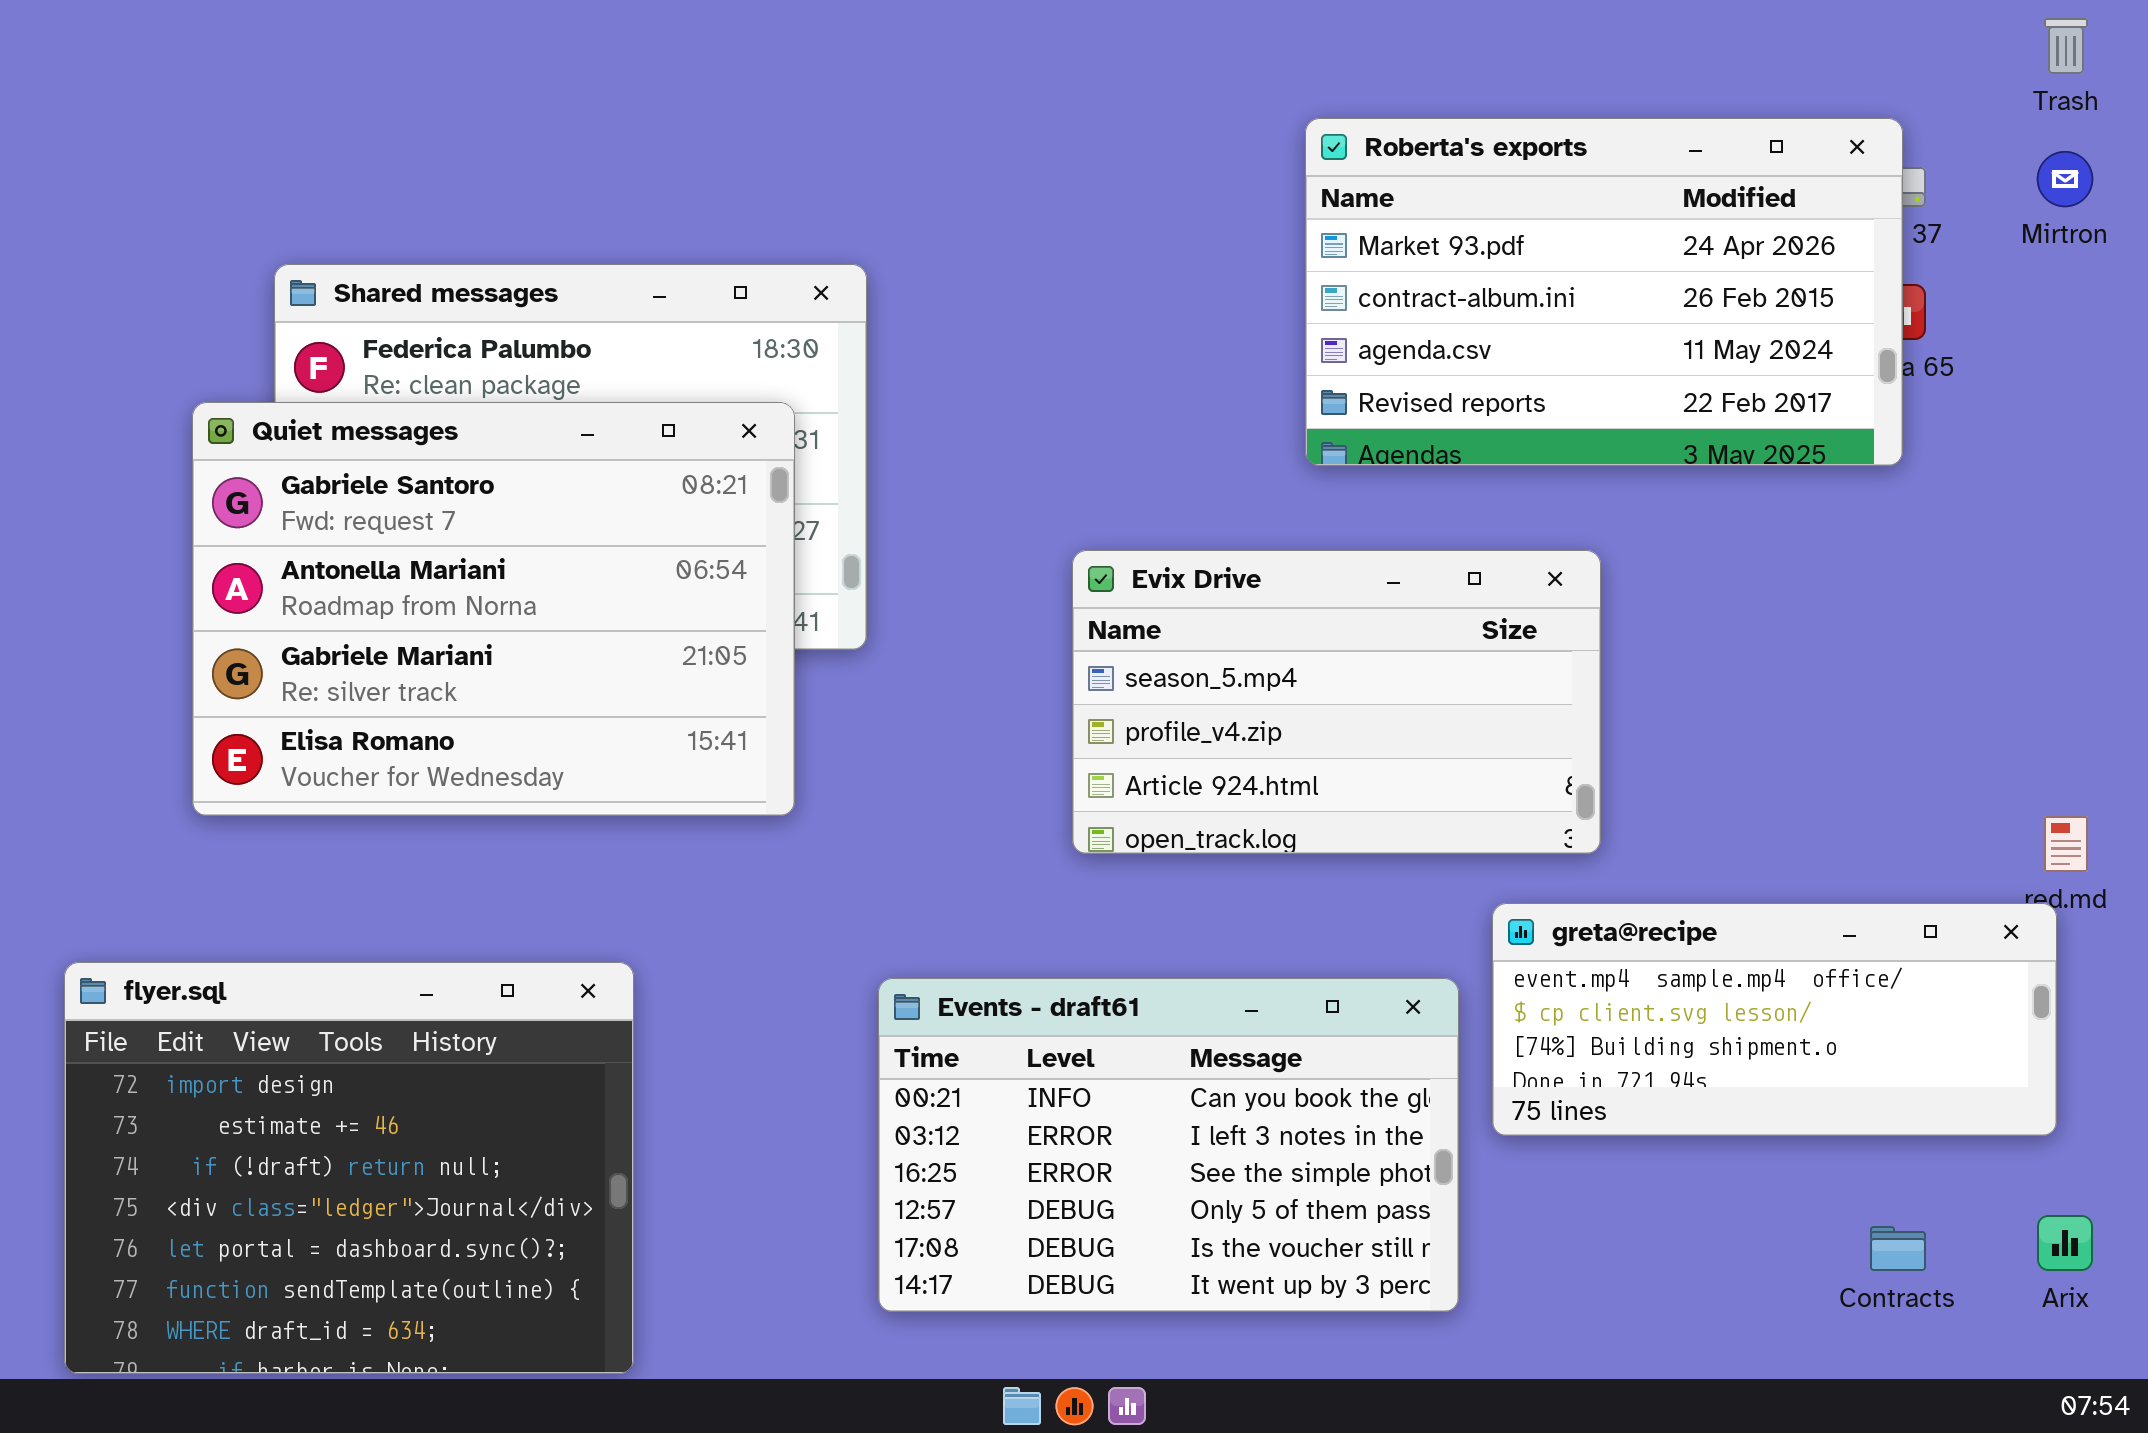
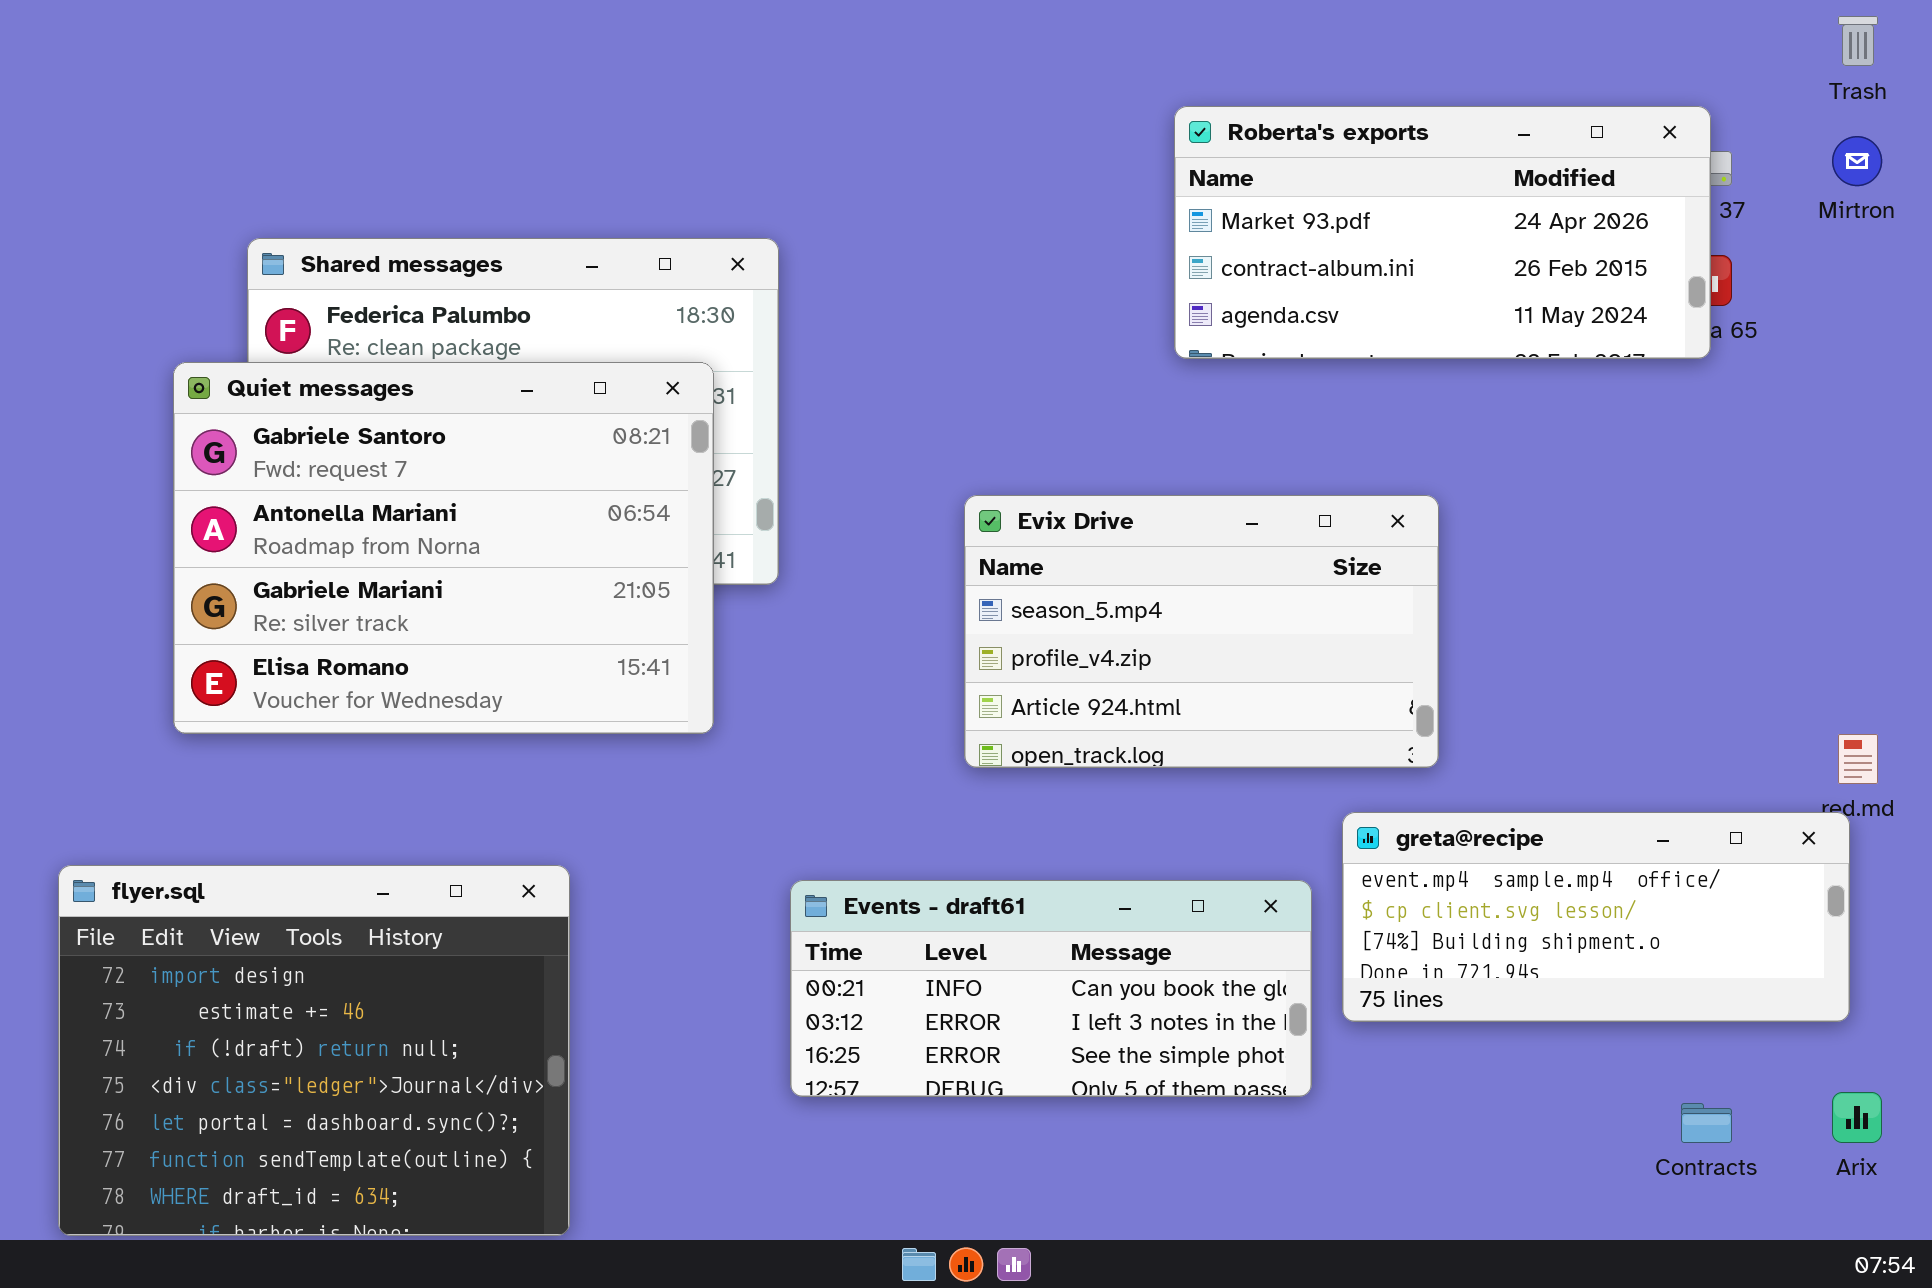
Roberta's exports: [1305,118,1903,466] -> [1174,106,1711,359], resized
Events - draft61: [878,978,1459,1312] -> [790,880,1312,1097], resized

